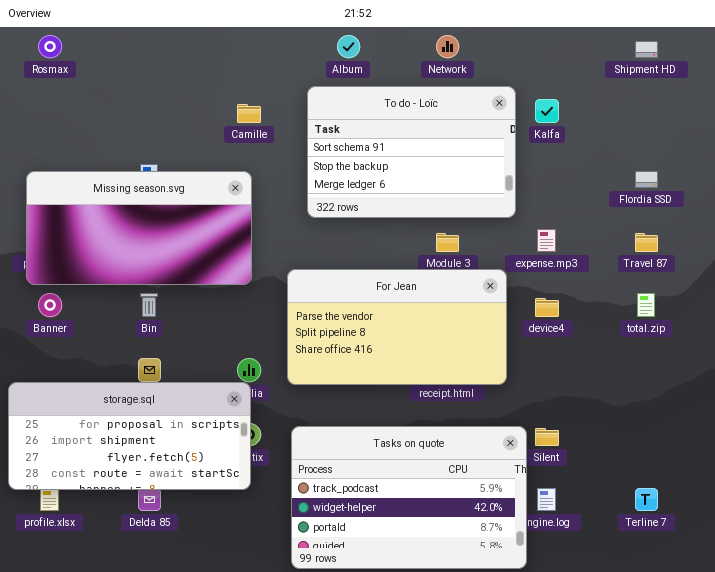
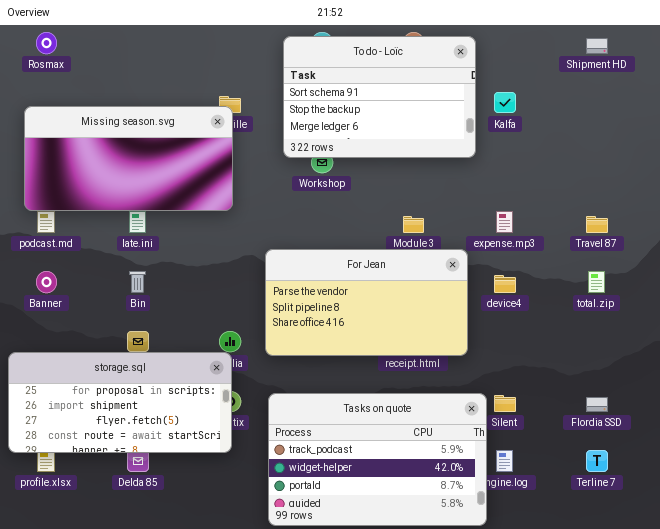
To do - Loïc: [307,86,516,218] -> [283,36,476,158], moved
Missing season.svg: [26,171,252,285] -> [24,106,233,211], moved
Flordia SSD: [635,171,658,188] -> [586,397,608,412], moved

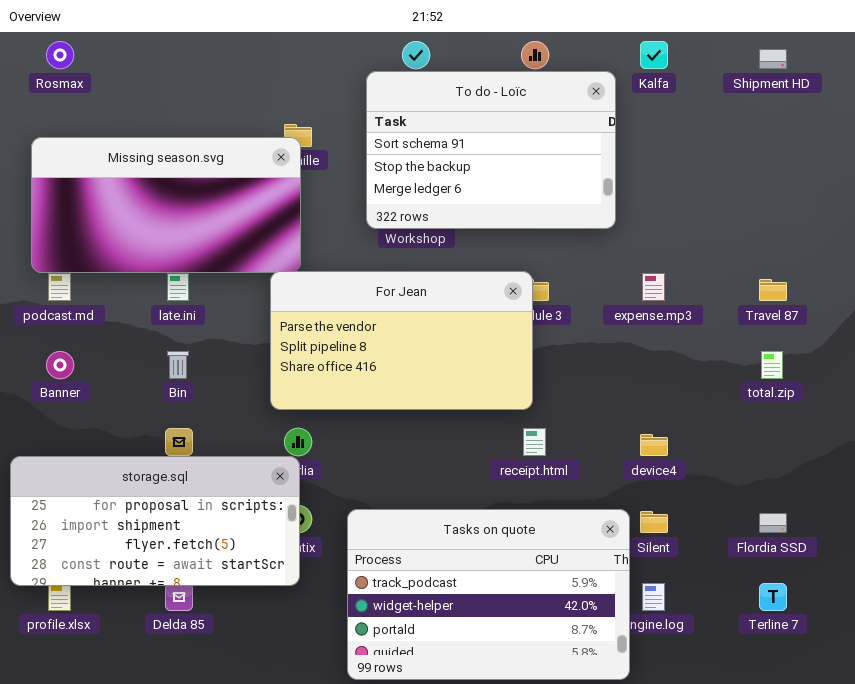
To do - Loïc: [283,36,476,158] -> [366,71,616,229], moved
Kalfa: [494,92,516,113] -> [640,41,668,69], moved
For Jean: [265,249,468,356] -> [270,271,533,410], moved
device4: [494,275,516,293] -> [640,434,668,456], moved

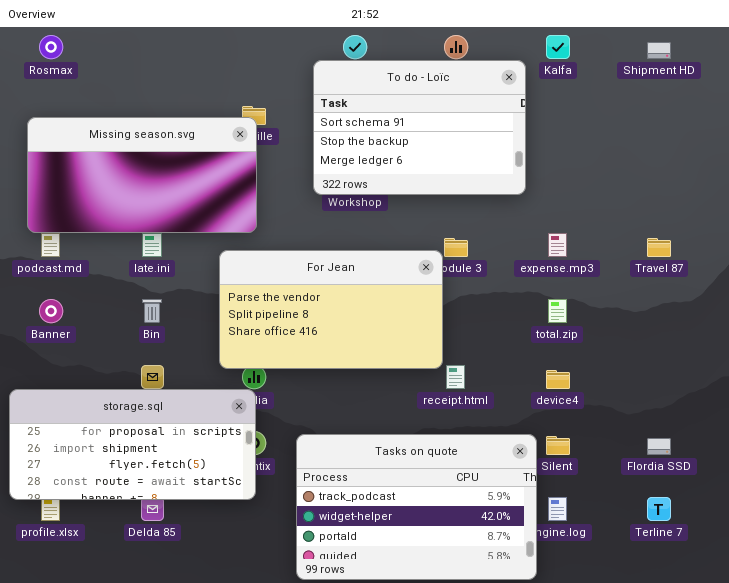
For Jean: [270,271,533,410] -> [219,250,443,369], moved
total.zip: [761,351,783,379] -> [548,299,567,323], moved

